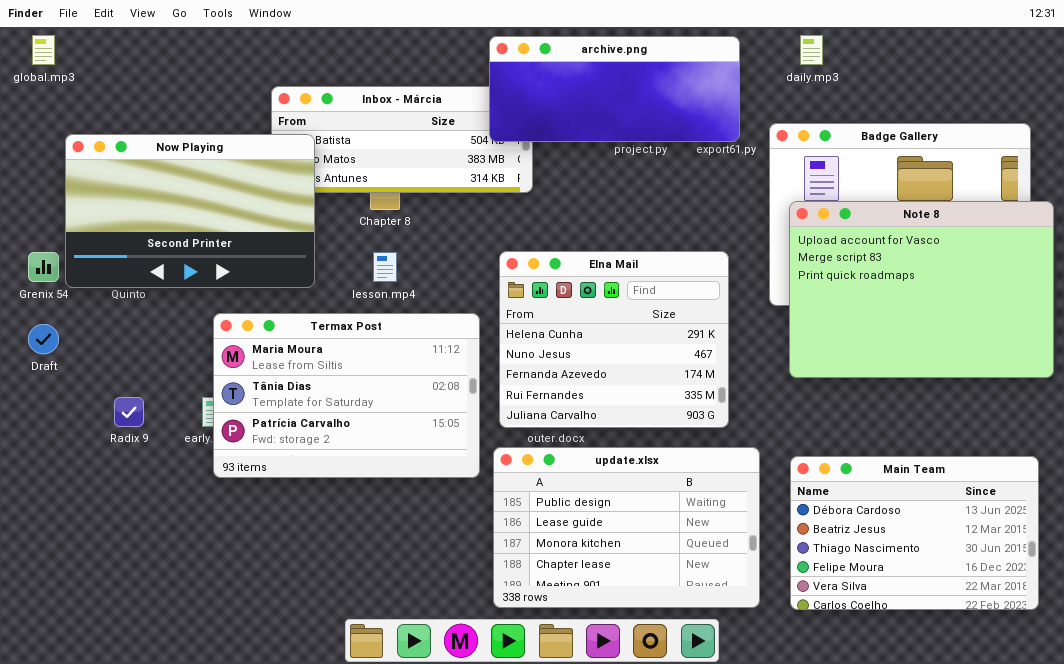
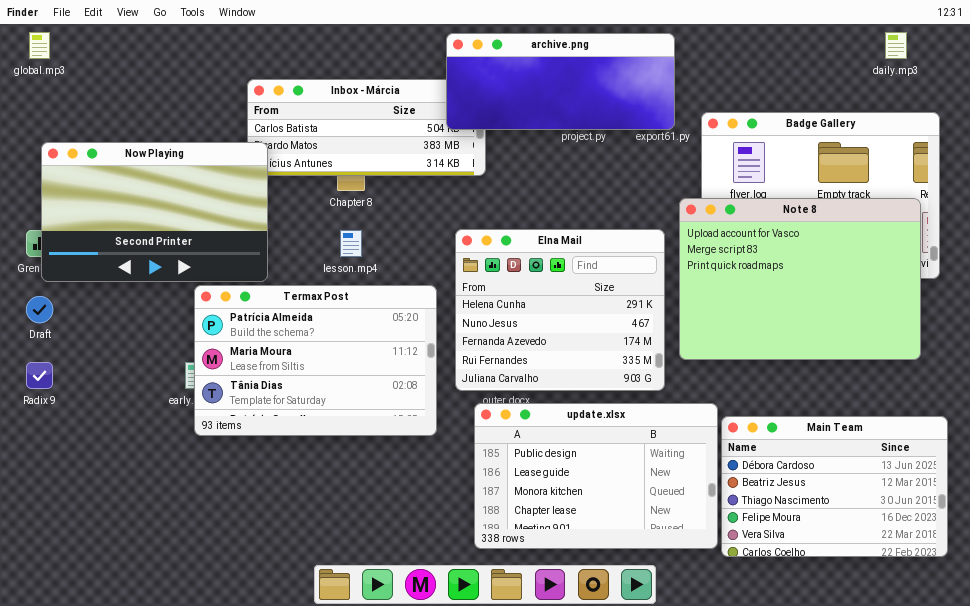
daily.mp3: [800,35,823,65] -> [885,32,907,59], moved
Now Playing: [65,134,315,288] -> [41,142,268,282], moved
Note 8: [789,201,1054,378] -> [679,198,921,360], moved
Termax Post: [213,313,480,478] -> [194,285,437,436], scrolled up 1 row
Radix 9: [114,397,144,427] -> [26,362,53,389], moved
update.xlsx: [493,447,760,608] -> [474,403,718,549], moved

